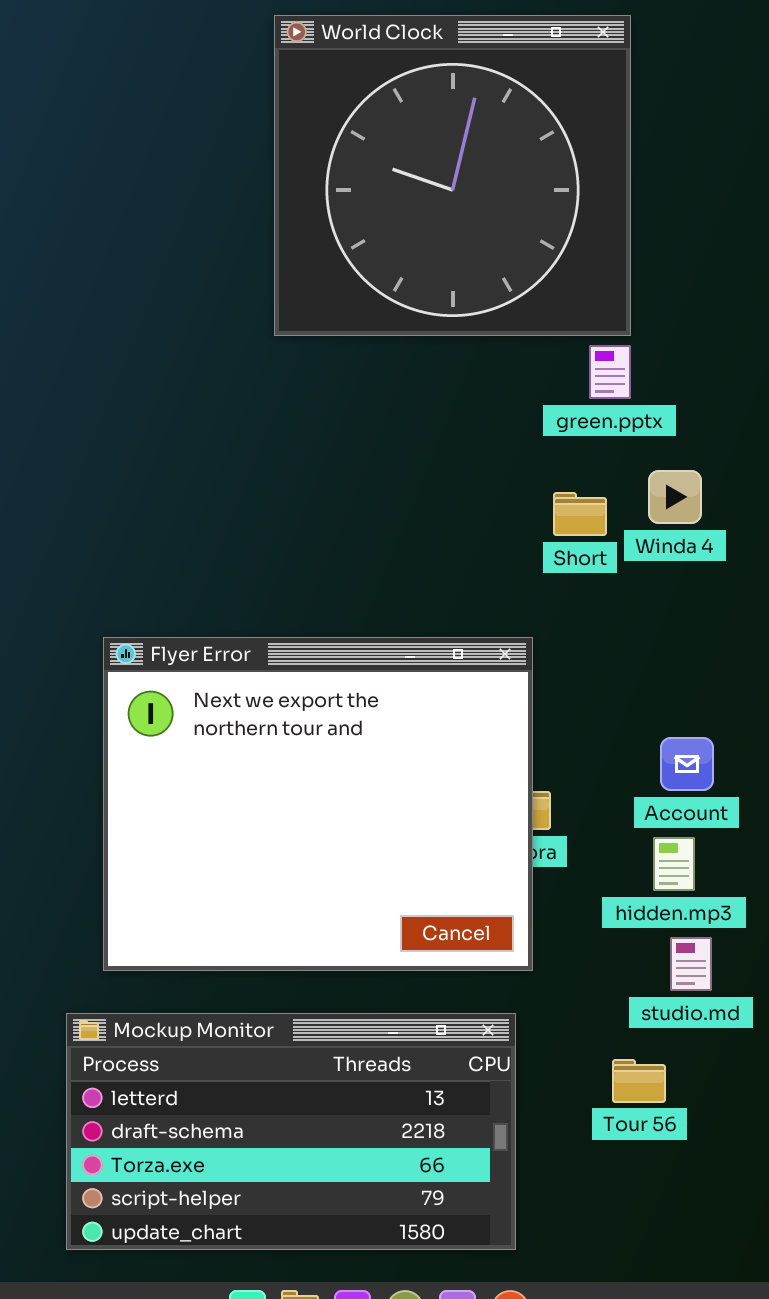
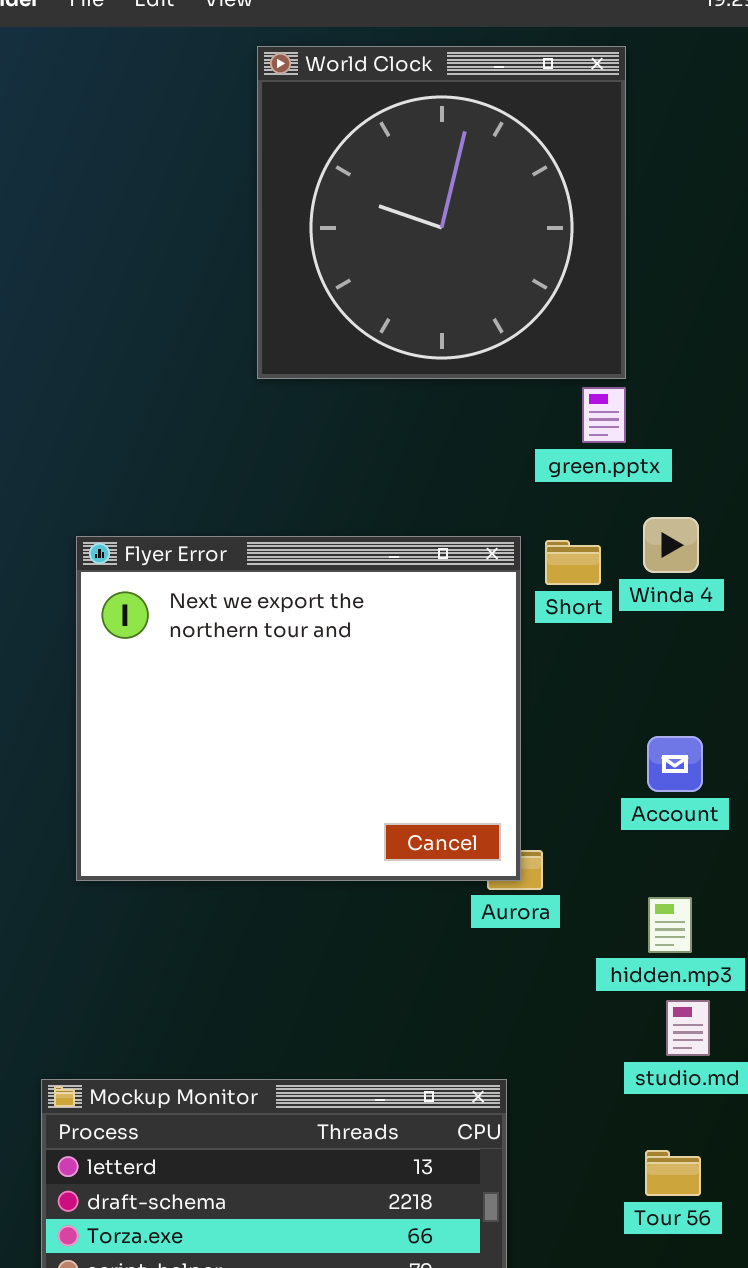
Flyer Error: [103,637,533,971] -> [76,536,521,881], moved
Account: [660,737,714,791] -> [647,736,703,792], moved
Tour 56: [612,1059,666,1103] -> [645,1150,701,1196], moved

